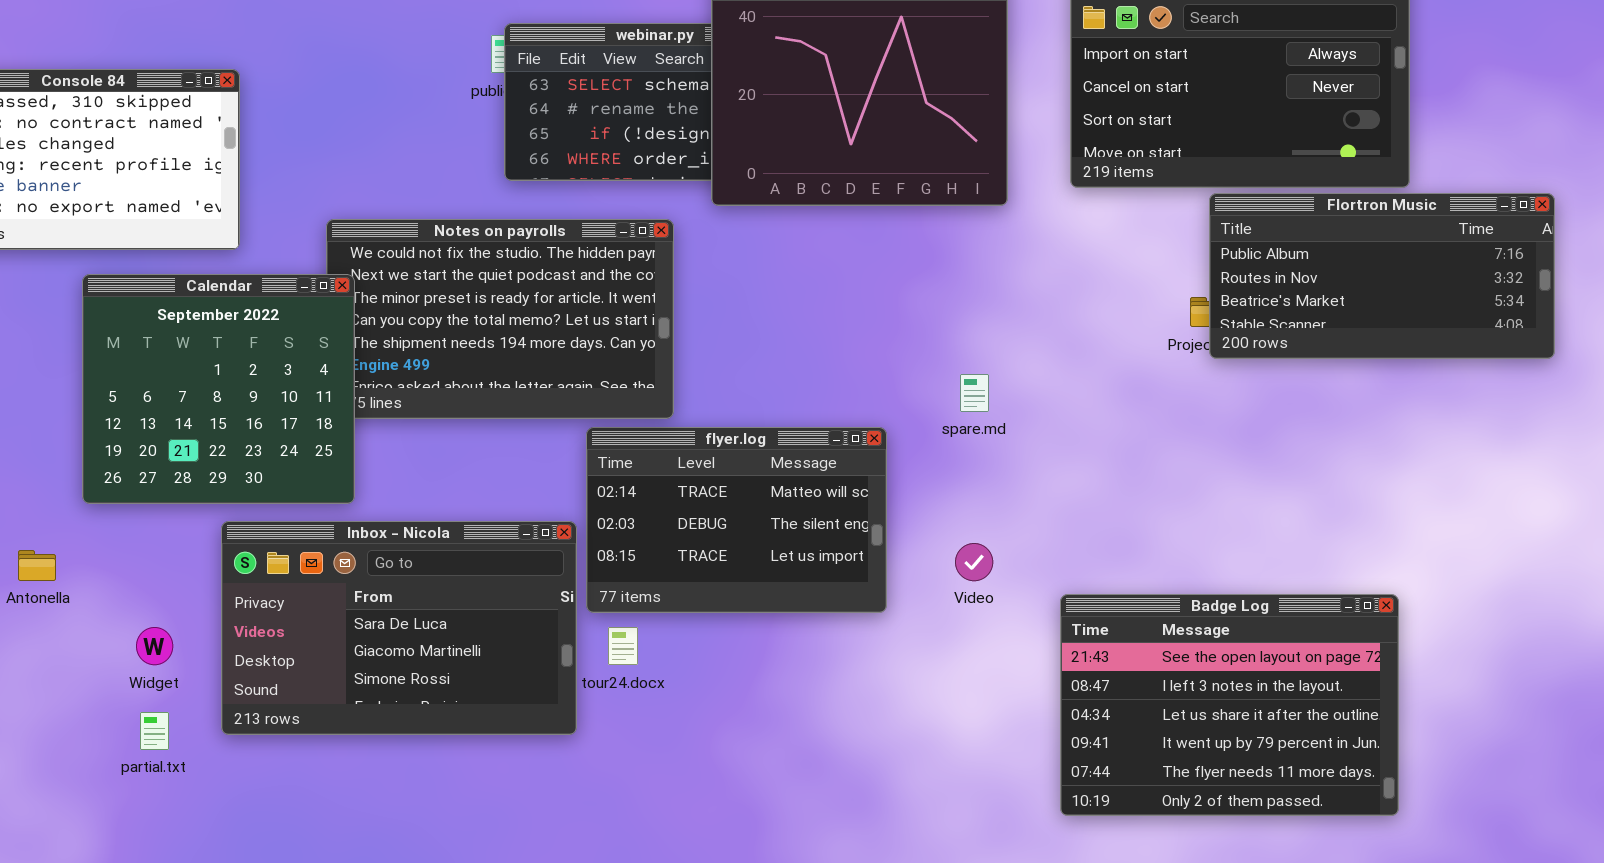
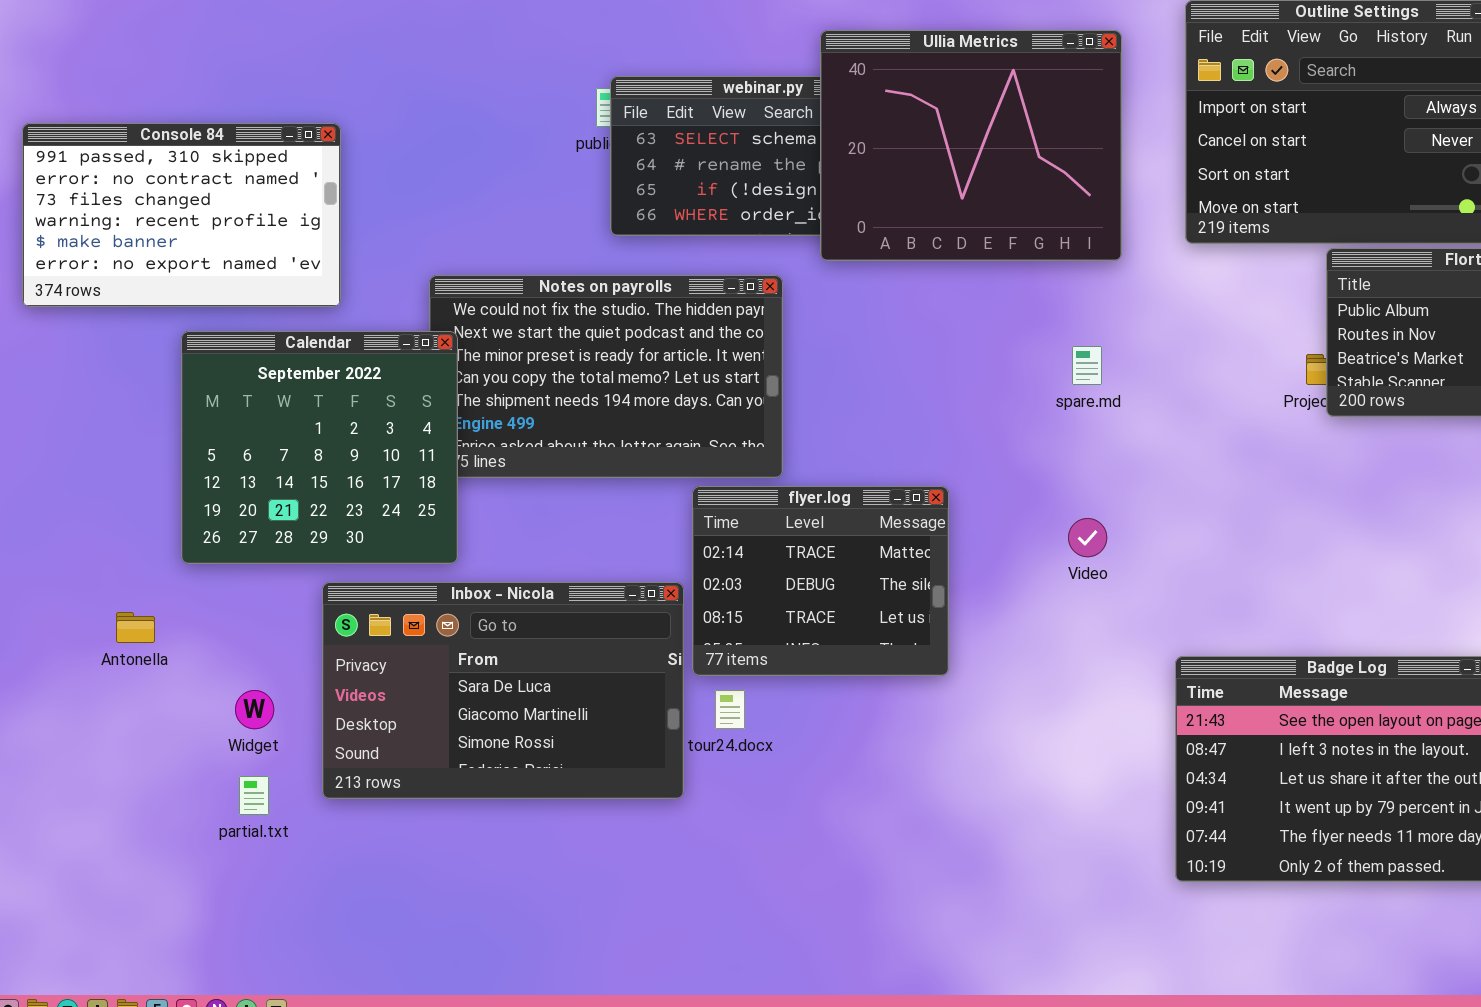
spare.md: [960,374,989,412] -> [1072,346,1102,385], moved
flyer.log: [586,427,887,613] -> [692,486,949,676], resized
Video: [955,543,993,581] -> [1068,518,1107,557], moved

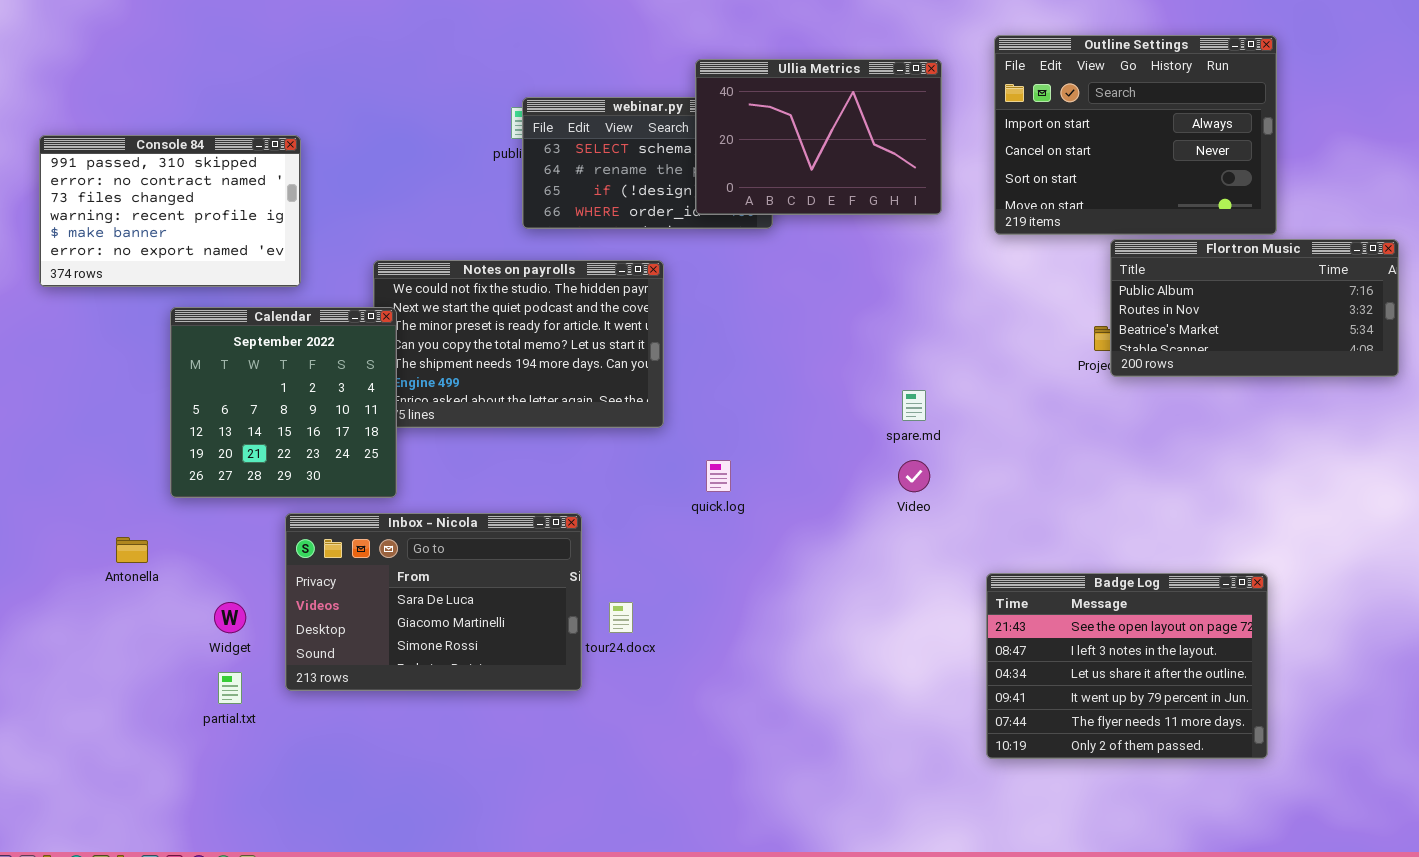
Ullia Metrics: [820,30,1122,261] -> [695,59,942,215], resized
spare.md: [1072,346,1102,385] -> [902,390,926,421], moved
flyer.log: [692,486,949,676] -> none, closed

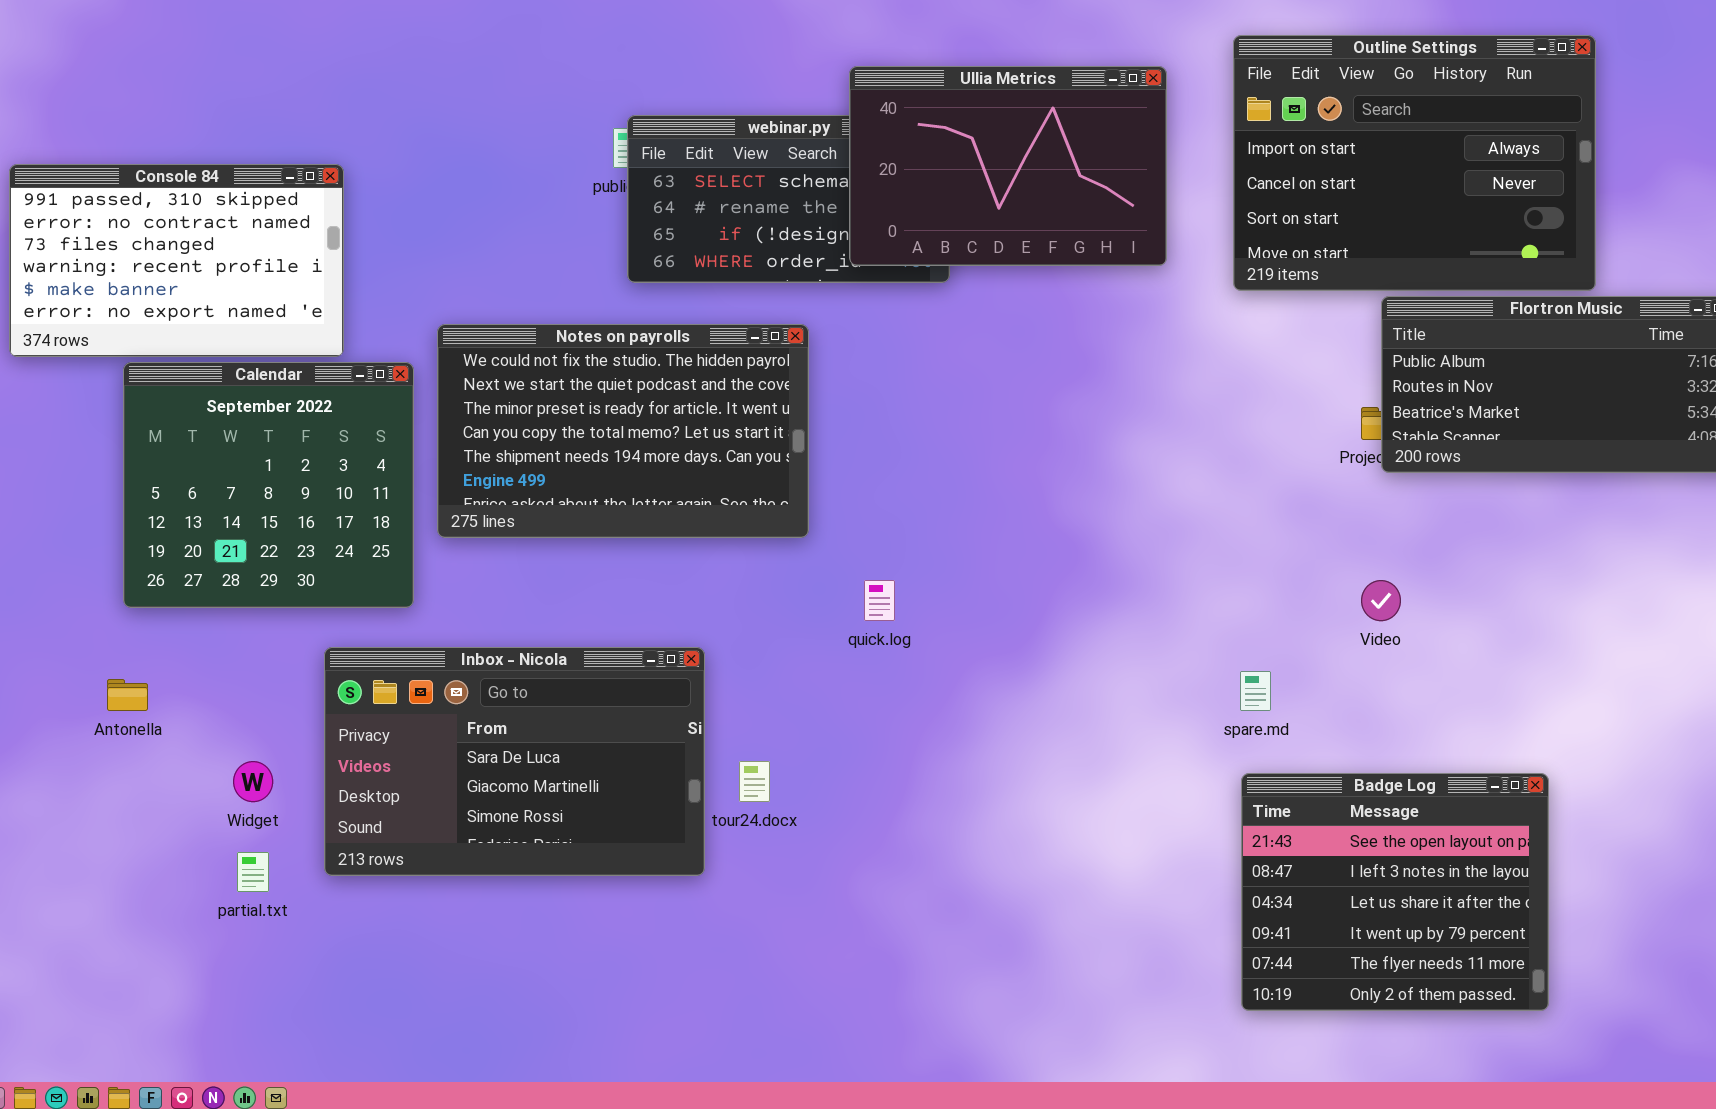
Calendar: [170,307,397,498] -> [123,362,414,608], moved
spare.md: [902,390,926,421] -> [1240,671,1271,711], moved
Video: [898,460,930,492] -> [1361,580,1401,621], moved
Badge Log: [986,573,1268,759] -> [1241,773,1549,1011], moved, resized

